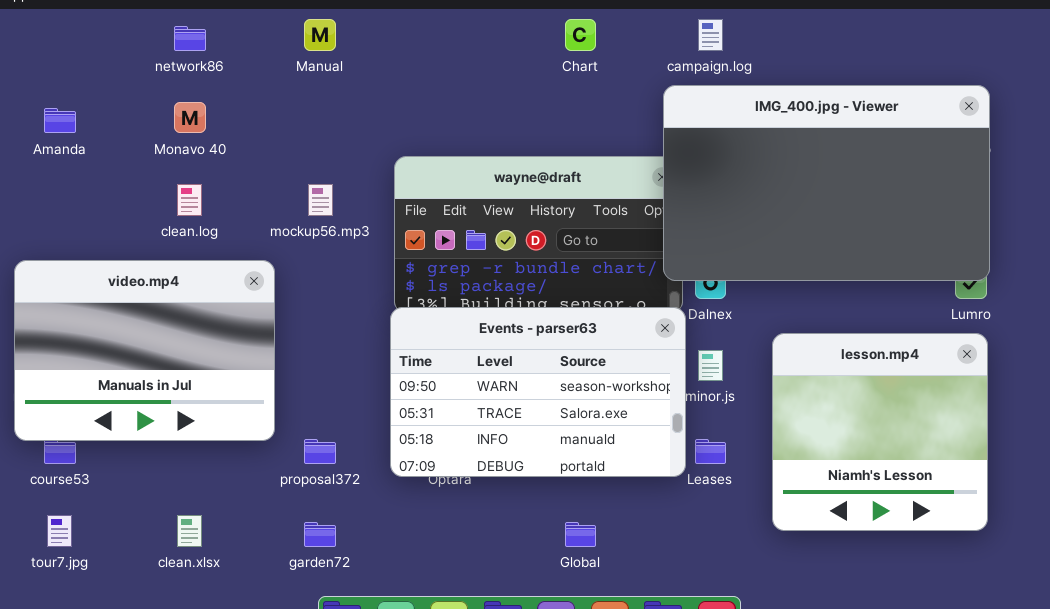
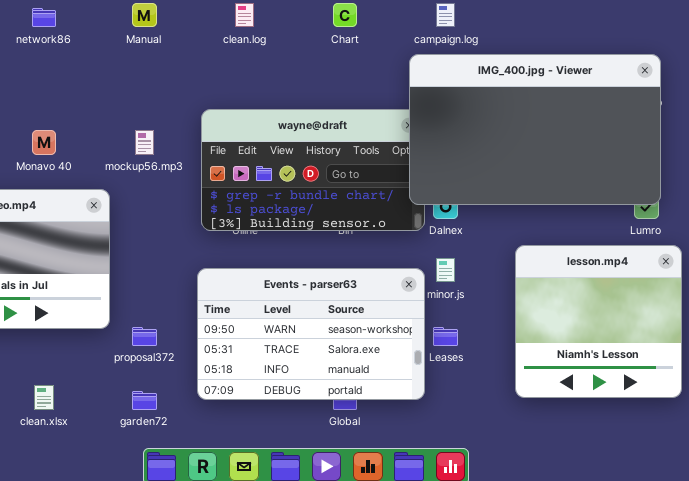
Monavo 40: [174,102,206,133] -> [32,130,56,155], moved
clean.log: [177,184,202,216] -> [235,3,254,27], moved
Events - parser63: [390,307,686,477] -> [197,268,425,400], moved
lesson.mp4: [772,333,988,531] -> [515,245,682,398], moved

